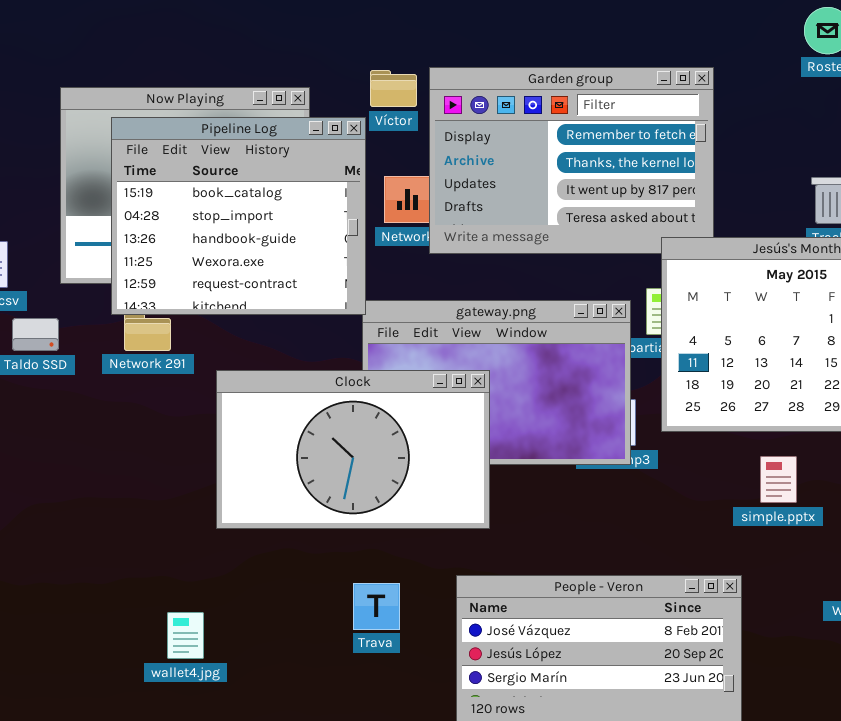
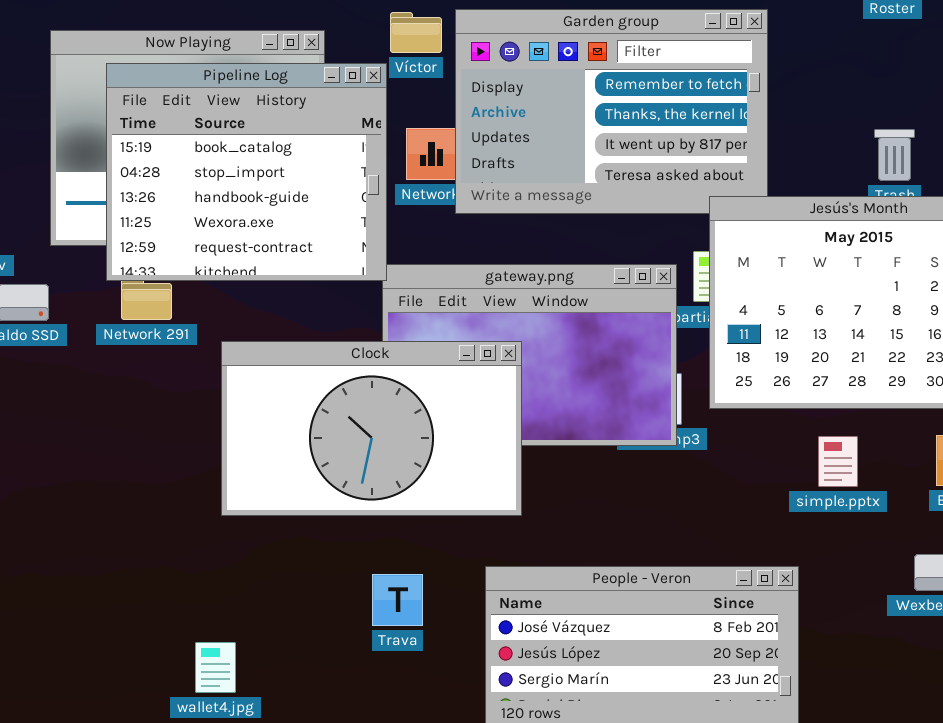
wallet4.jpg: [167,612,204,659] -> [195,642,236,693], moved

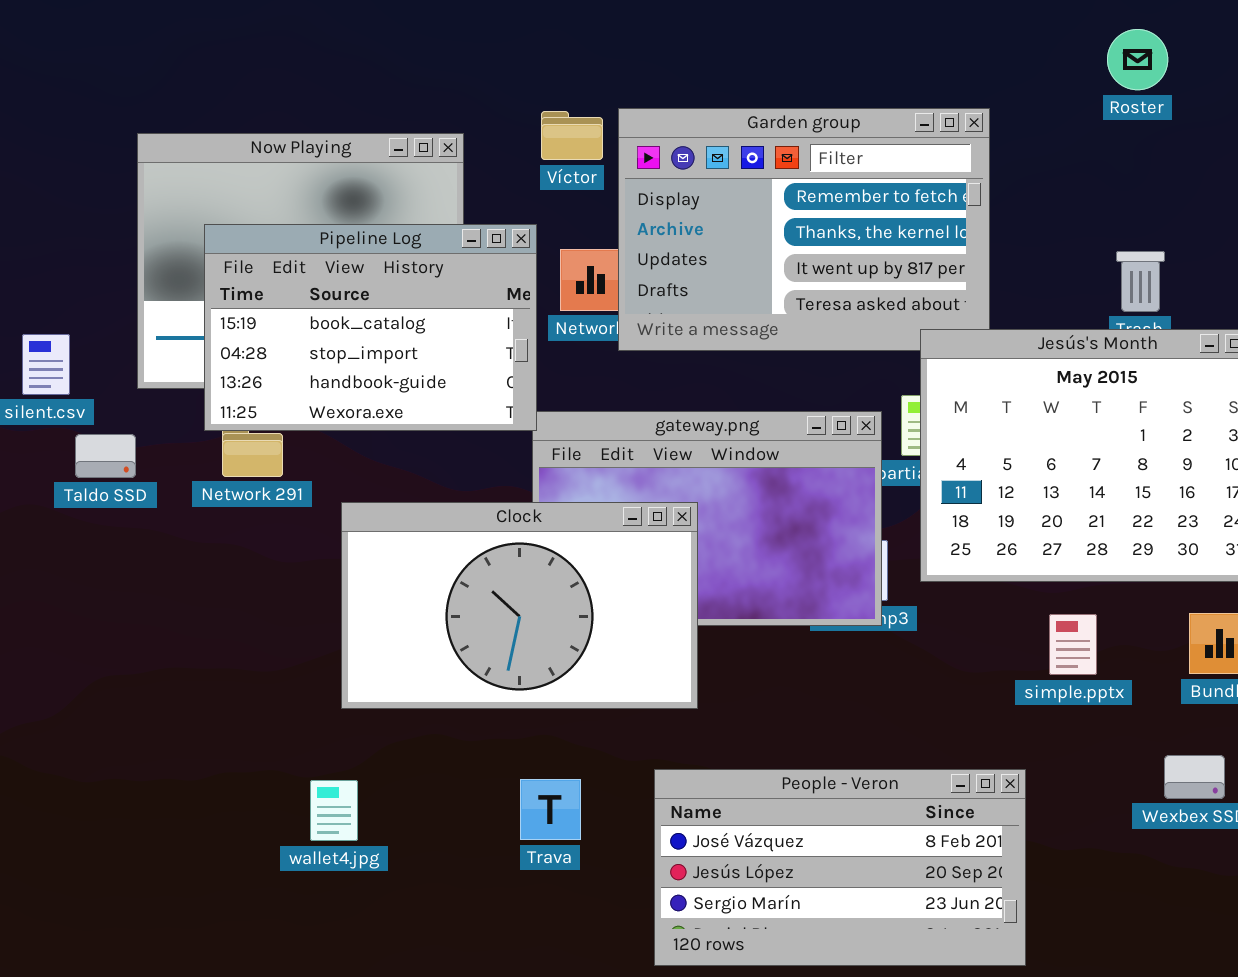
Pipeline Log: [106,63,387,281] -> [204,224,537,431], resized
wallet4.jpg: [195,642,236,693] -> [310,780,358,841], moved

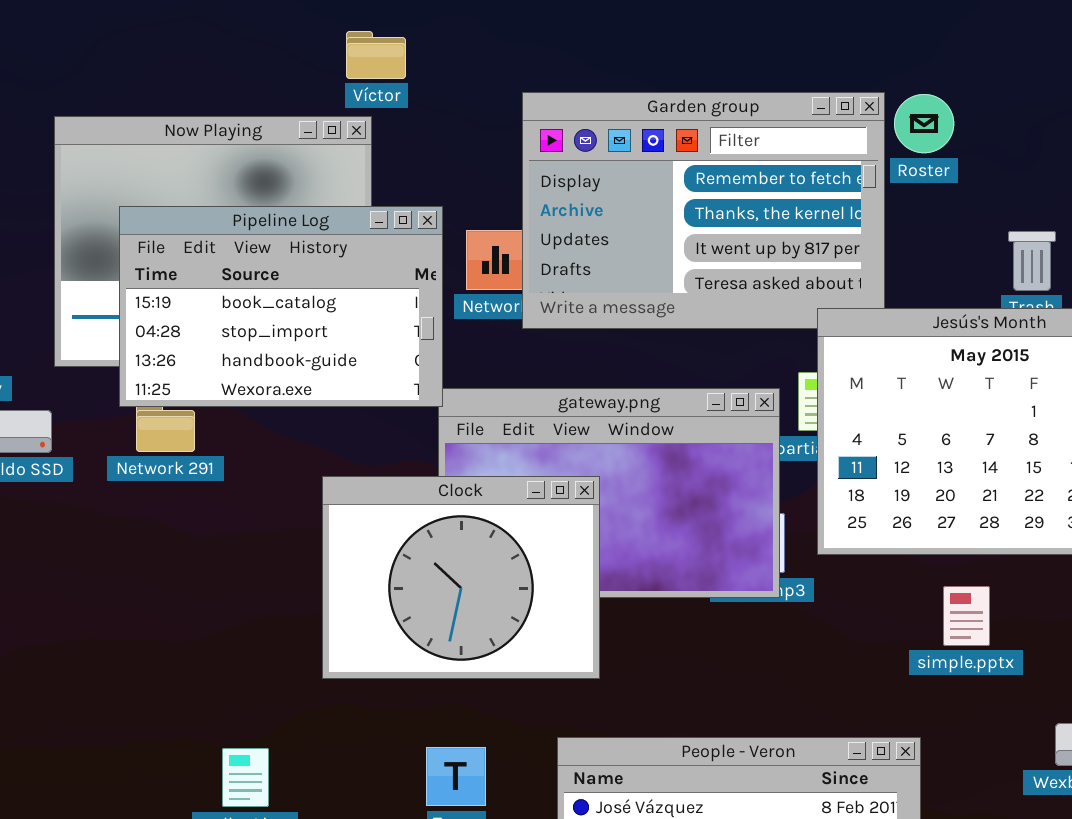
Roster: [1107,29,1168,90] -> [894,94,954,153], moved
Víctor: [541,111,603,160] -> [346,31,406,79], moved
Clock: [341,502,698,709] -> [322,476,600,679], resized

